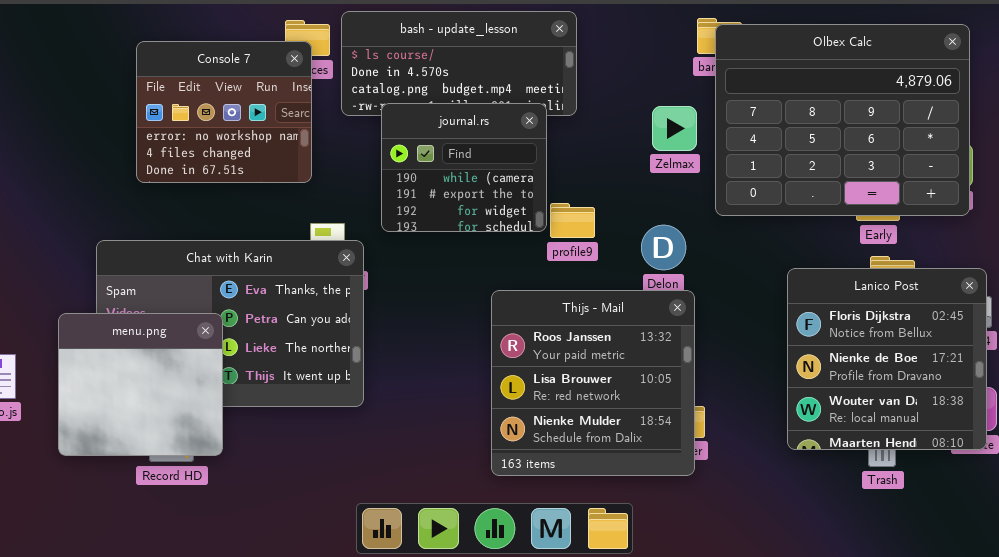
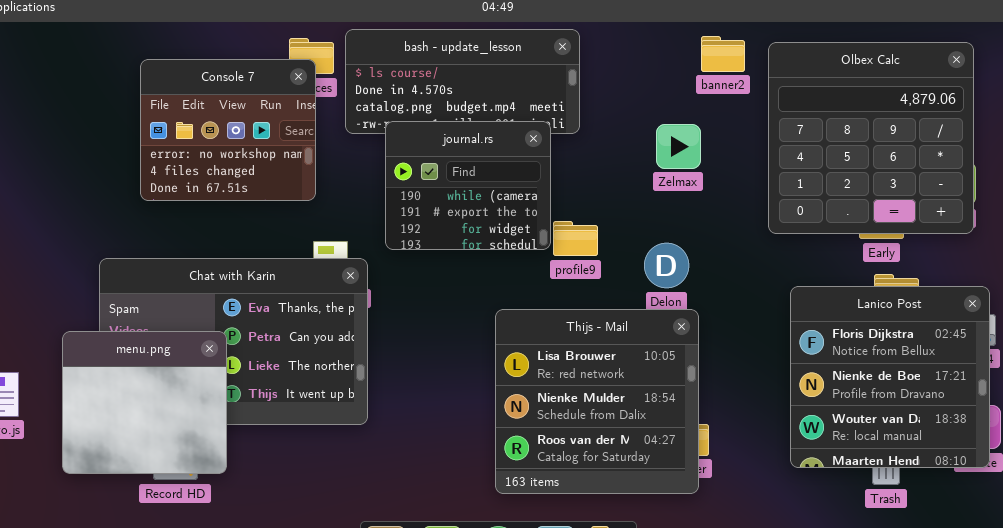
Olbex Calc: [715,24,970,216] -> [768,42,974,234], resized
Thijs - Mail: [491,290,695,476] -> [495,309,699,494], scrolled down 1 row

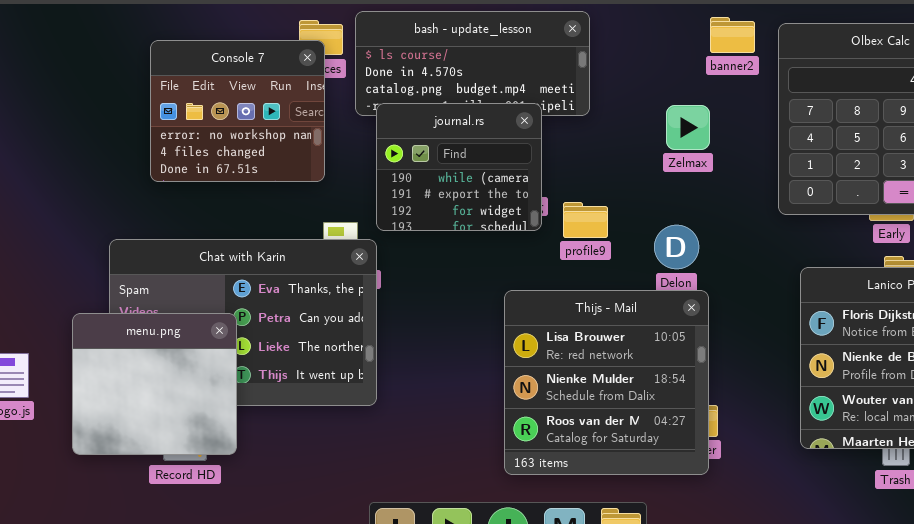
journal.rs: [385,121,551,250] -> [376,103,542,231], moved

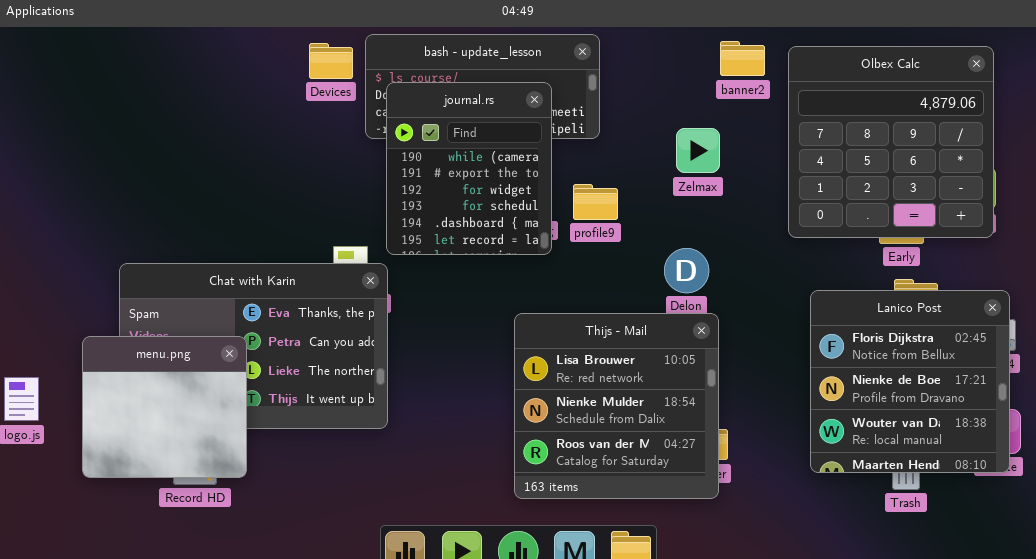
Console 7: [150,40,325,182] -> none, closed
journal.rs: [376,103,542,231] -> [386,82,552,255], resized
profile9: [563,202,608,238] -> [573,184,618,220], moved

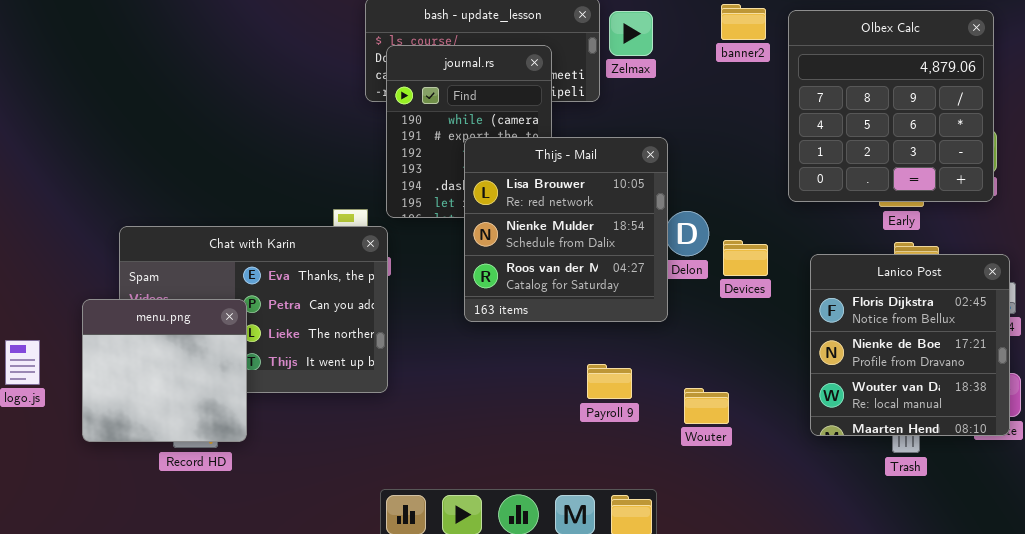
Devices: [309,43,353,79] -> [723,240,768,276], moved
Zelmax: [676,128,720,173] -> [609,11,653,56], moved
Thijs - Mail: [514,313,719,499] -> [464,137,668,322], moved

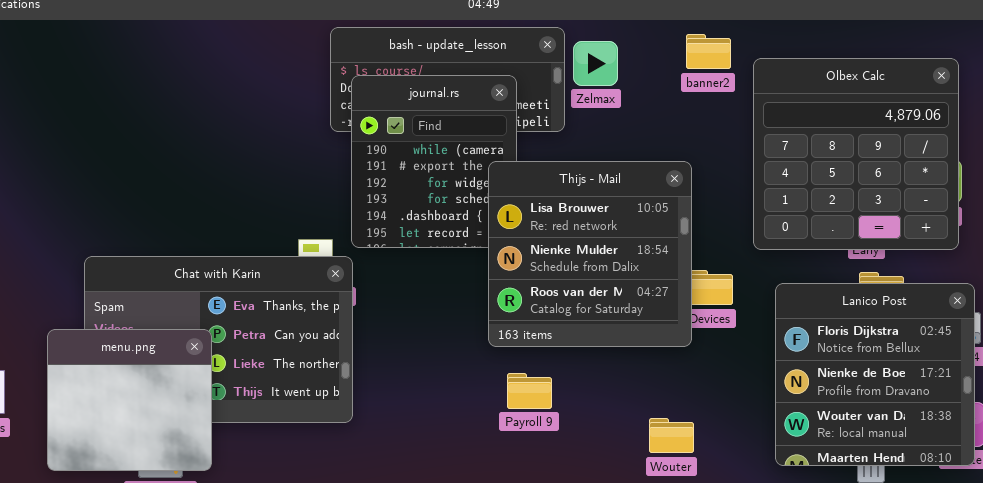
Olbex Calc: [788,10,994,202] -> [753,58,959,250], moved
Thijs - Mail: [464,137,668,322] -> [488,161,692,347], moved
Payroll 9: [587,364,632,399] -> [507,373,552,409], moved

